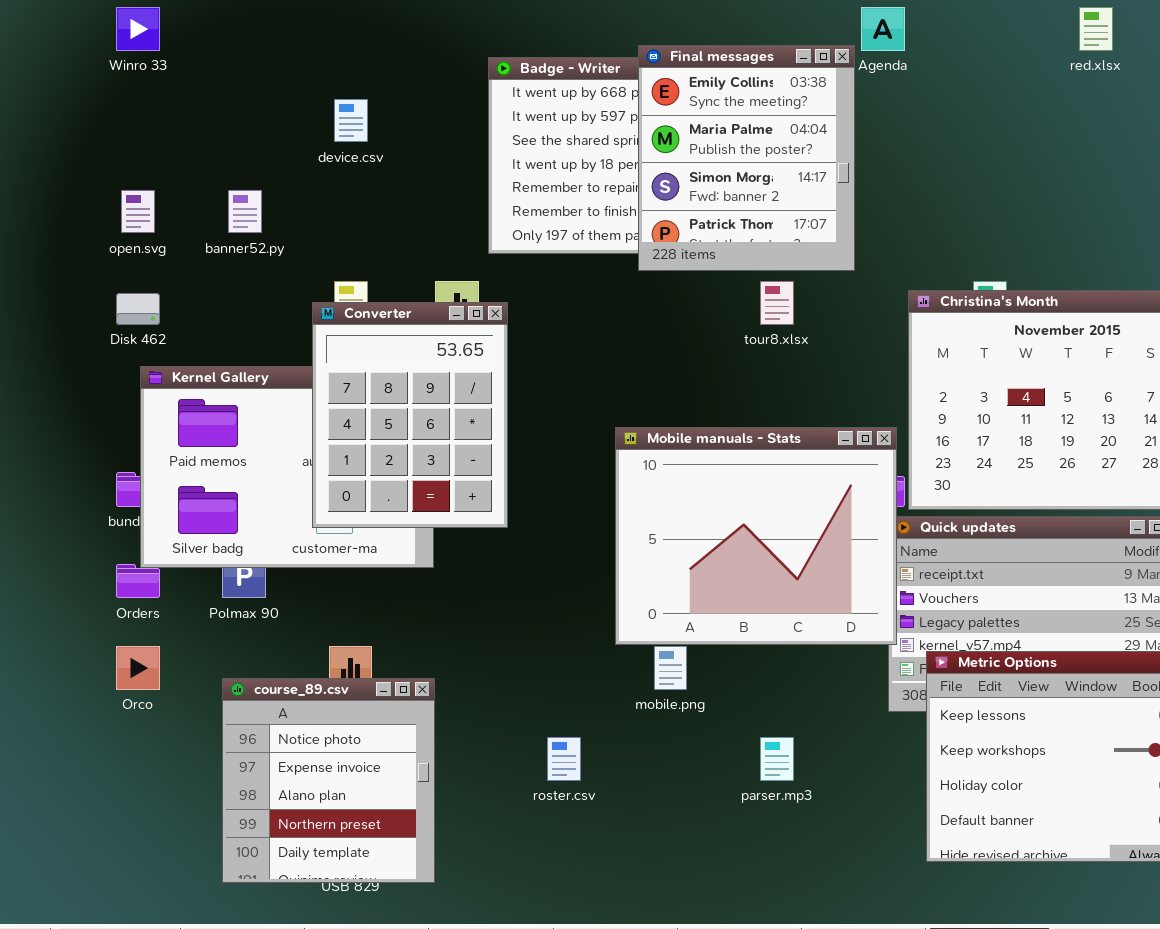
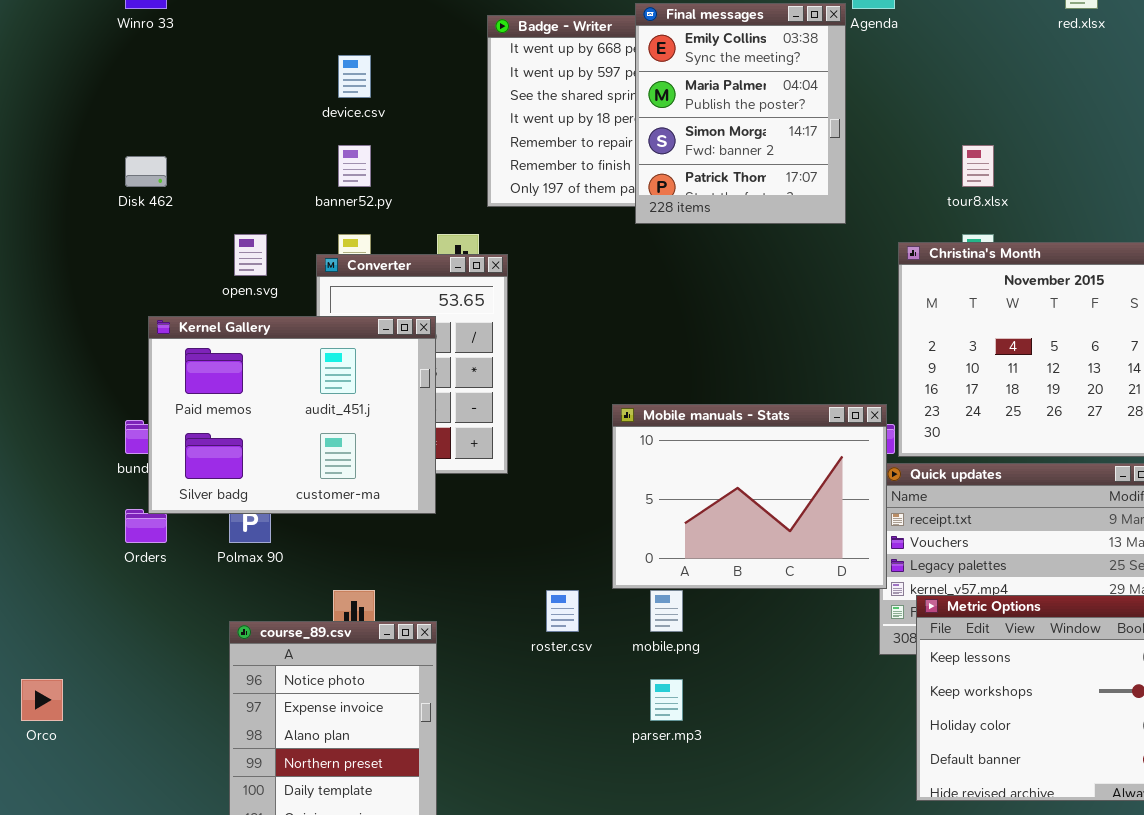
open.svg: [121,190,155,233] -> [234,234,267,276], moved
banner52.py: [228,190,262,233] -> [338,145,371,187], moved
tour8.xlsx: [760,281,794,325] -> [962,145,994,187], moved
Disk 462: [116,293,160,325] -> [125,156,167,187], moved
Kernel Gallery: [140,366,434,568] -> [148,316,436,514], raised
Mobile manuals - Stats: [615,427,897,645] -> [612,404,887,589], resized
Orco: [116,646,160,690] -> [21,679,63,721], moved
roster.csv: [547,737,581,781] -> [546,590,579,632], moved
parser.mp3: [760,737,794,781] -> [650,679,683,721], moved

